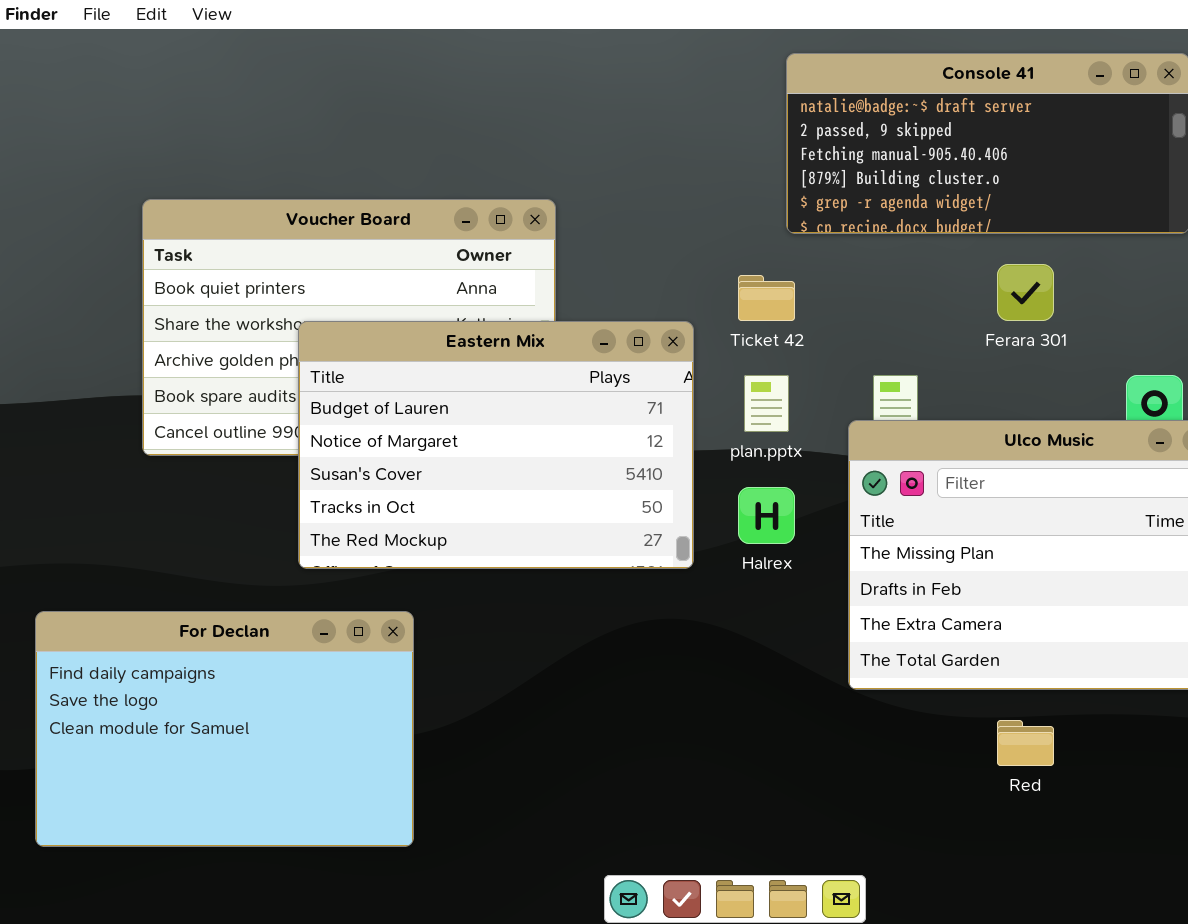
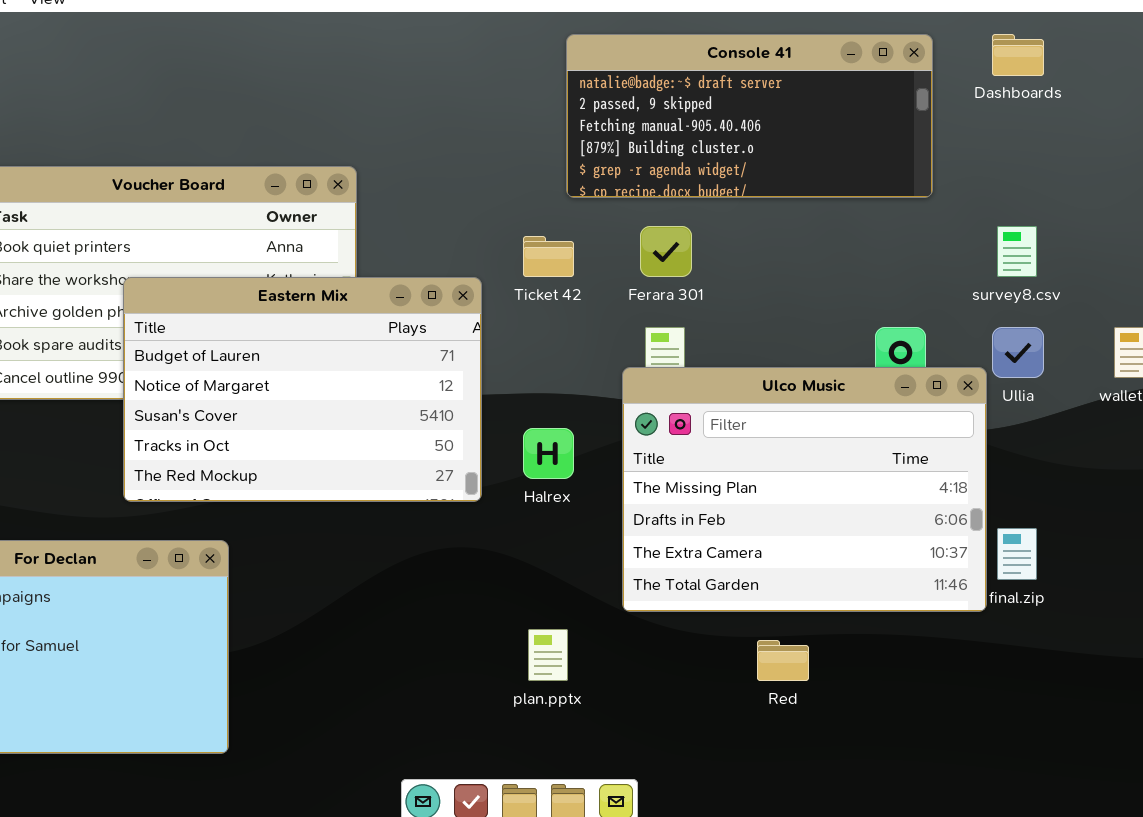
Ferara 301: [997,264,1054,321] -> [640,226,692,277], moved
plan.pptx: [744,375,789,432] -> [528,629,568,681], moved

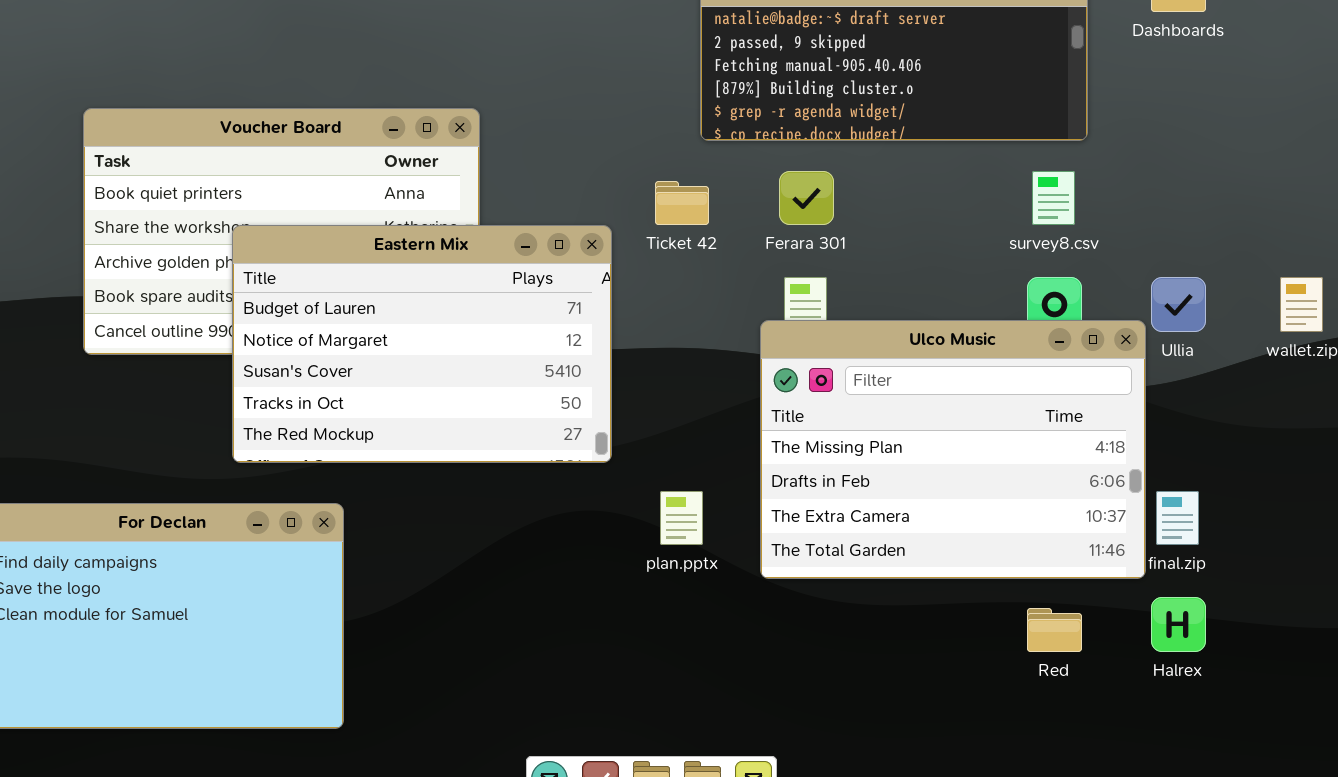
survey8.csv: [997,226,1037,277] -> [1032,171,1075,225], moved
Halrex: [523,428,574,479] -> [1151,597,1206,652], moved
plan.pptx: [528,629,568,681] -> [660,491,703,545], moved
Red: [757,640,809,681] -> [1027,608,1082,652], moved

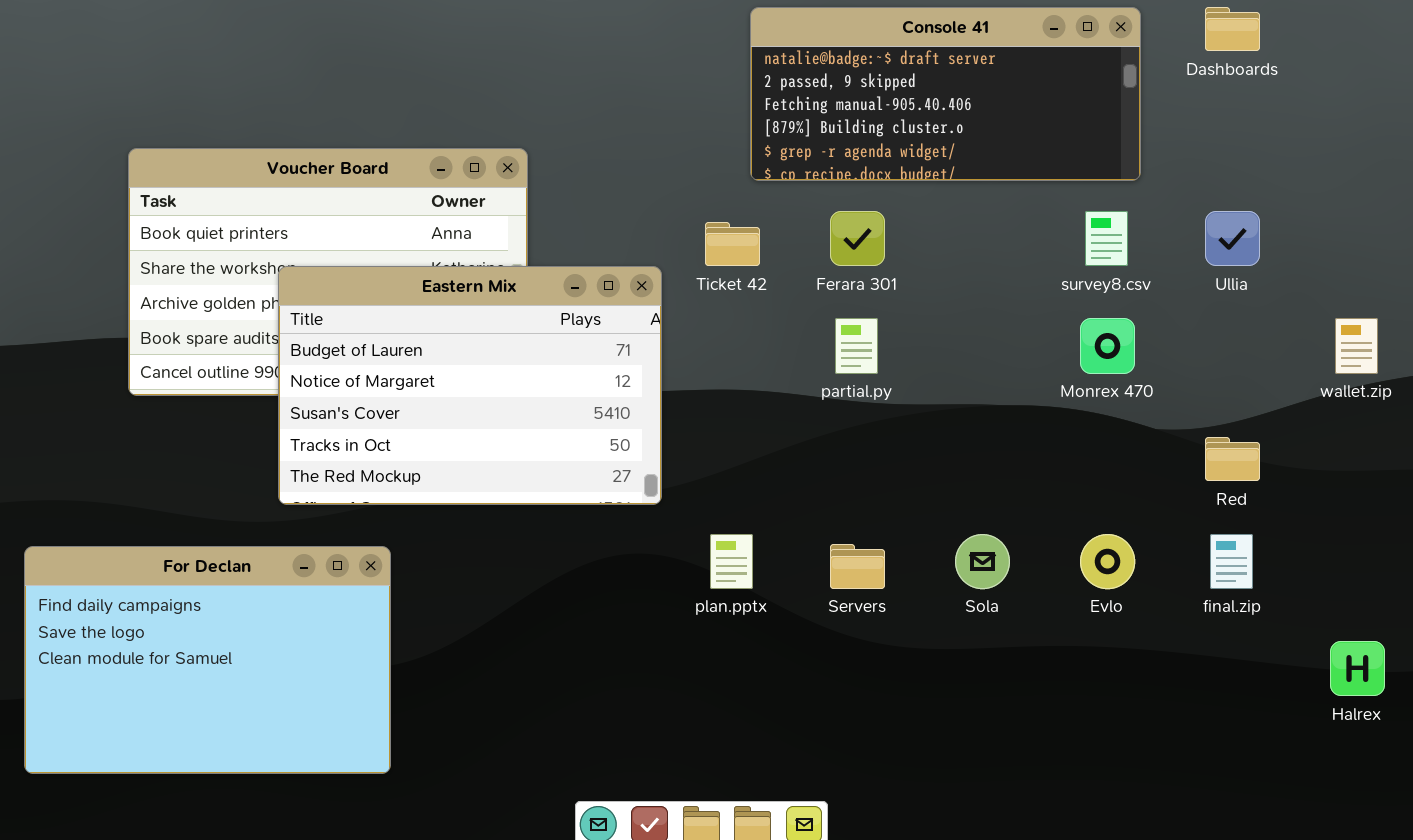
Ullia: [1151,277,1206,332] -> [1205,211,1260,266], moved
Ulco Music: [760,320,1146,579] -> none, closed
Halrex: [1151,597,1206,652] -> [1330,641,1385,696], moved
Red: [1027,608,1082,652] -> [1205,437,1260,481], moved

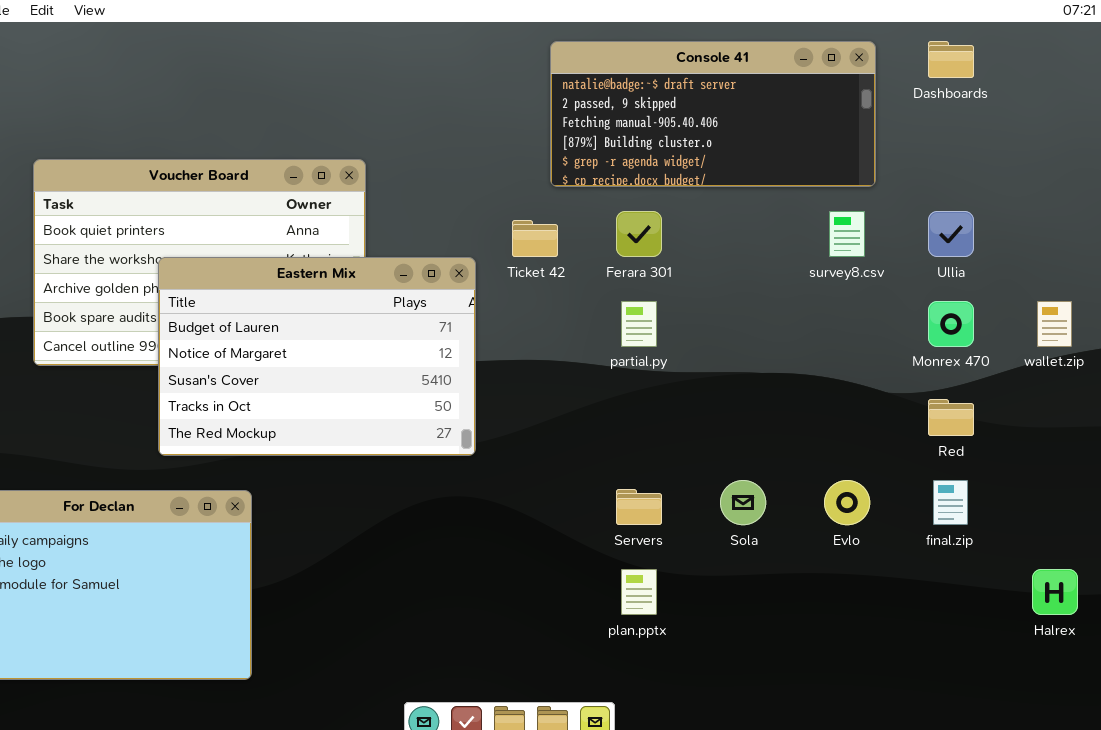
Monrex 470: [1080,318,1135,374] -> [928,301,974,347], moved
plan.pptx: [710,534,753,589] -> [621,569,657,615], moved

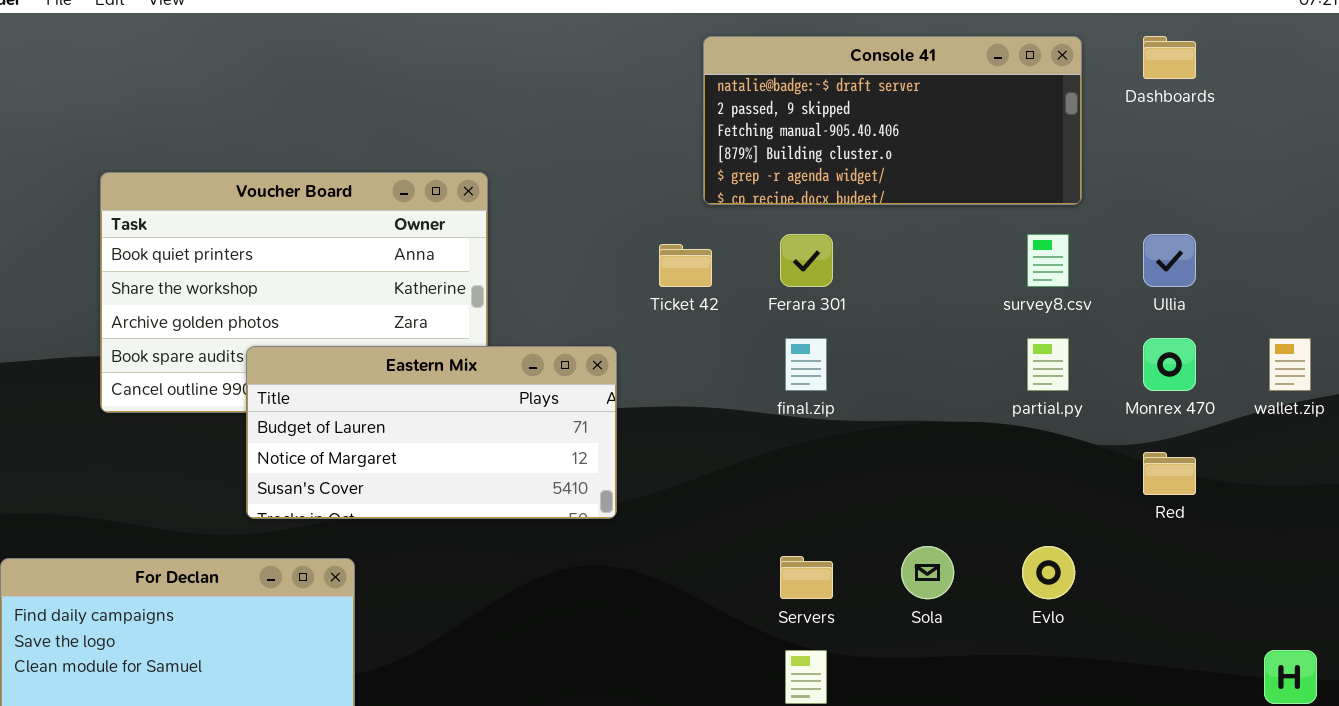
Eastern Mix: [158,257,476,456] -> [246,346,617,519], resized
partial.py: [621,301,657,347] -> [1027,338,1069,391], moved
final.zip: [933,480,968,525] -> [785,338,827,391], moved

